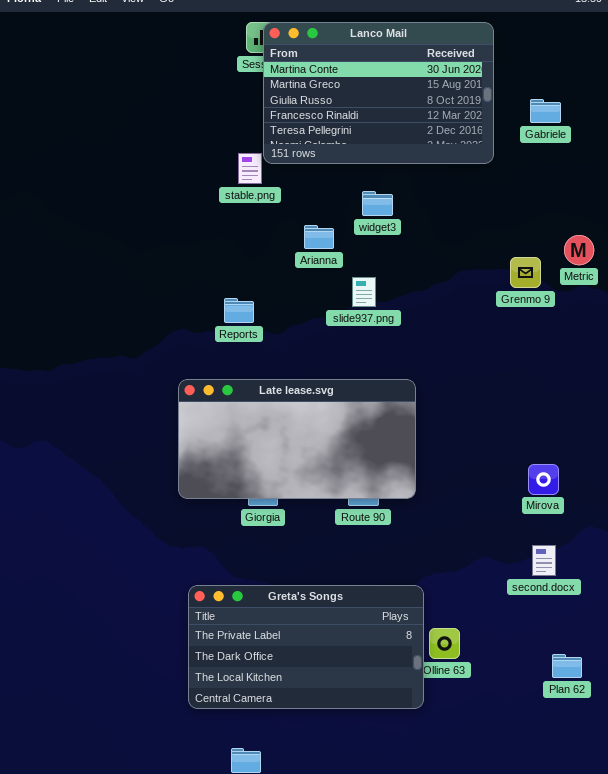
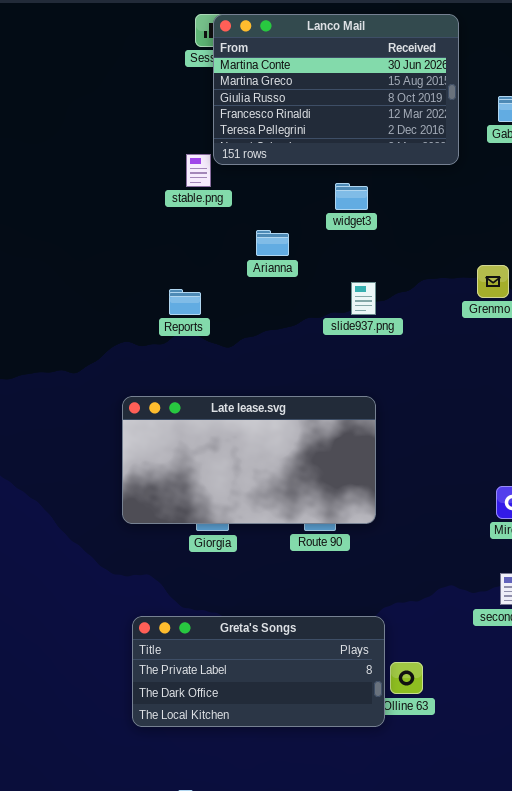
widget3: [362,191,393,216] -> [335,183,368,210], moved
slide937.png: [352,277,376,307] -> [351,282,376,315], moved
Reports: [224,298,254,323] -> [169,289,201,315], moved
Greta's Songs: [188,585,424,709] -> [132,616,385,727], resized

